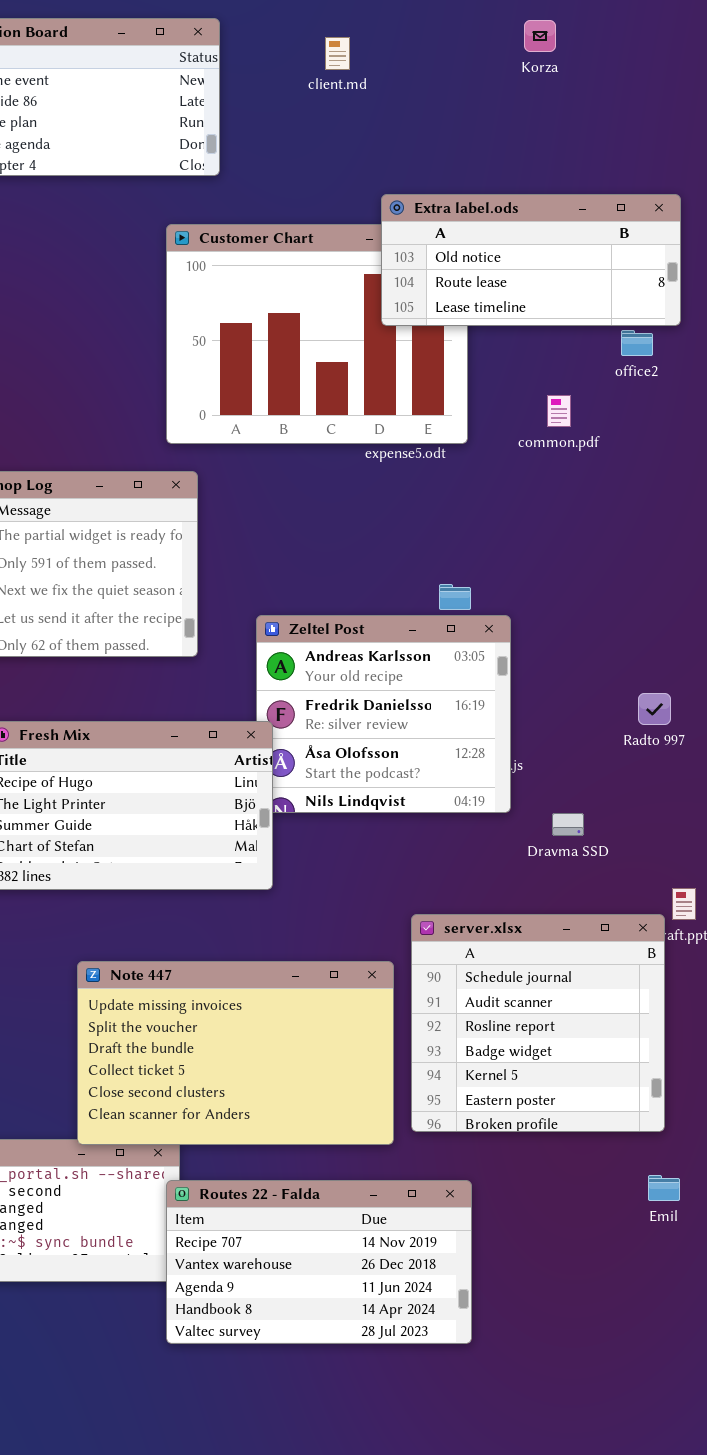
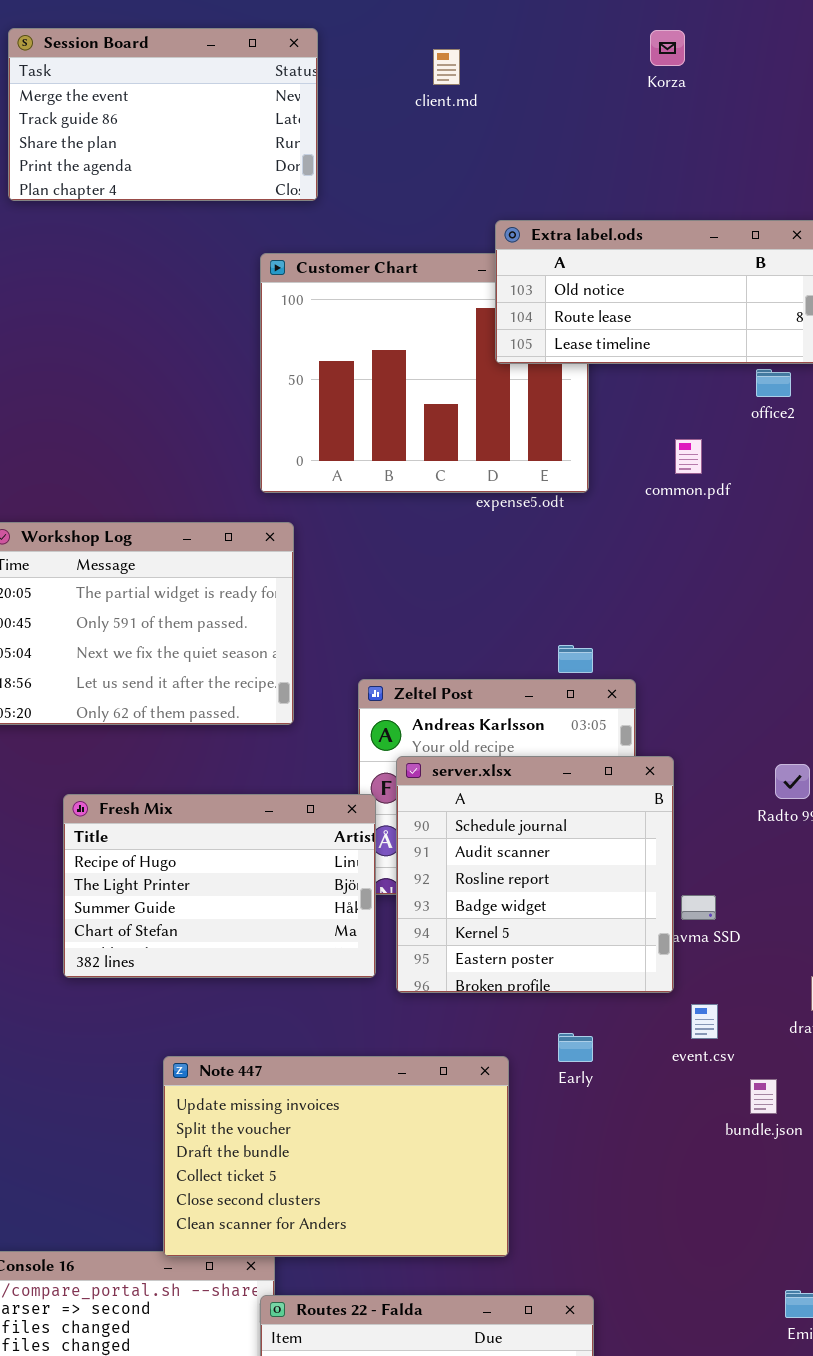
server.xlsx: [411,914,665,1132] -> [396,756,674,993], moved

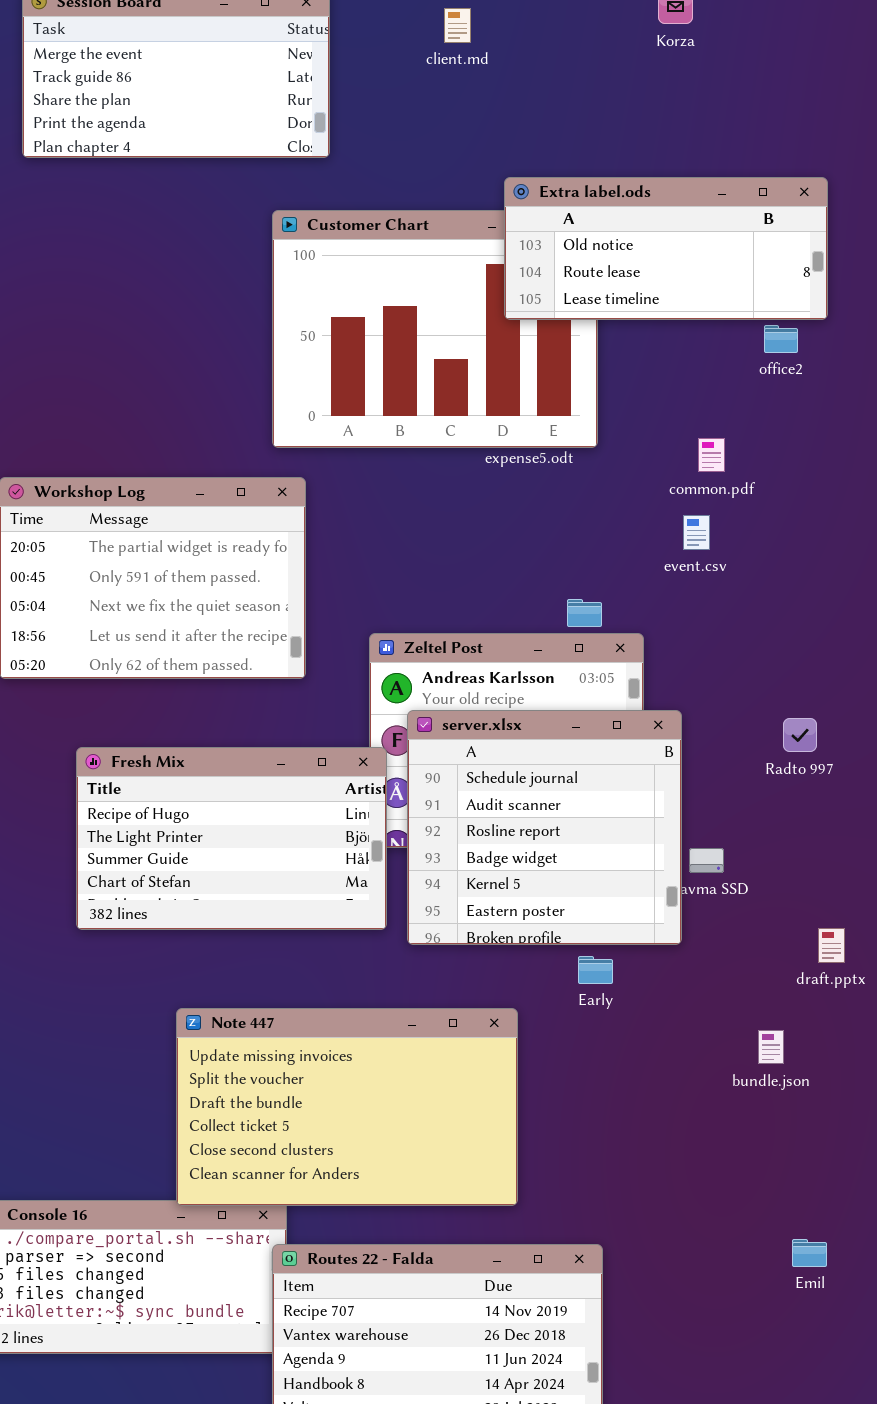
common.pdf: [675,439,702,474] -> [698,438,725,472], moved
event.csv: [691,1004,718,1039] -> [683,515,710,550], moved
Early: [558,1033,593,1062] -> [578,956,613,984], moved

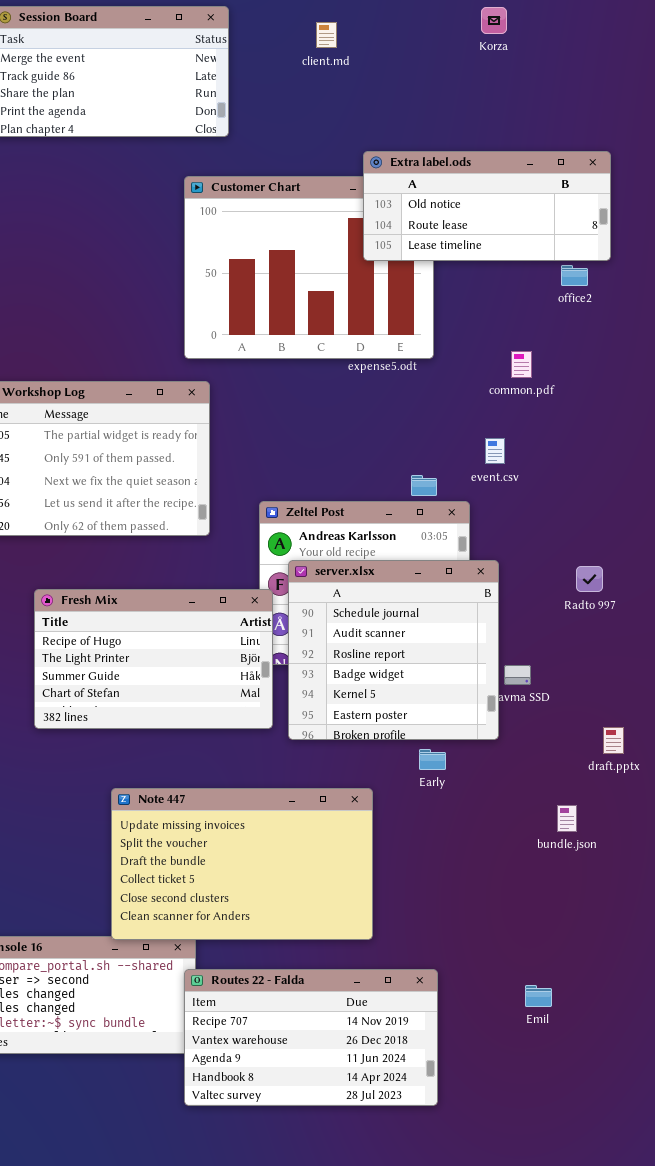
event.csv: [683,515,710,550] -> [485,438,505,464], moved
Emil: [792,1239,827,1267] -> [525,985,552,1007], moved

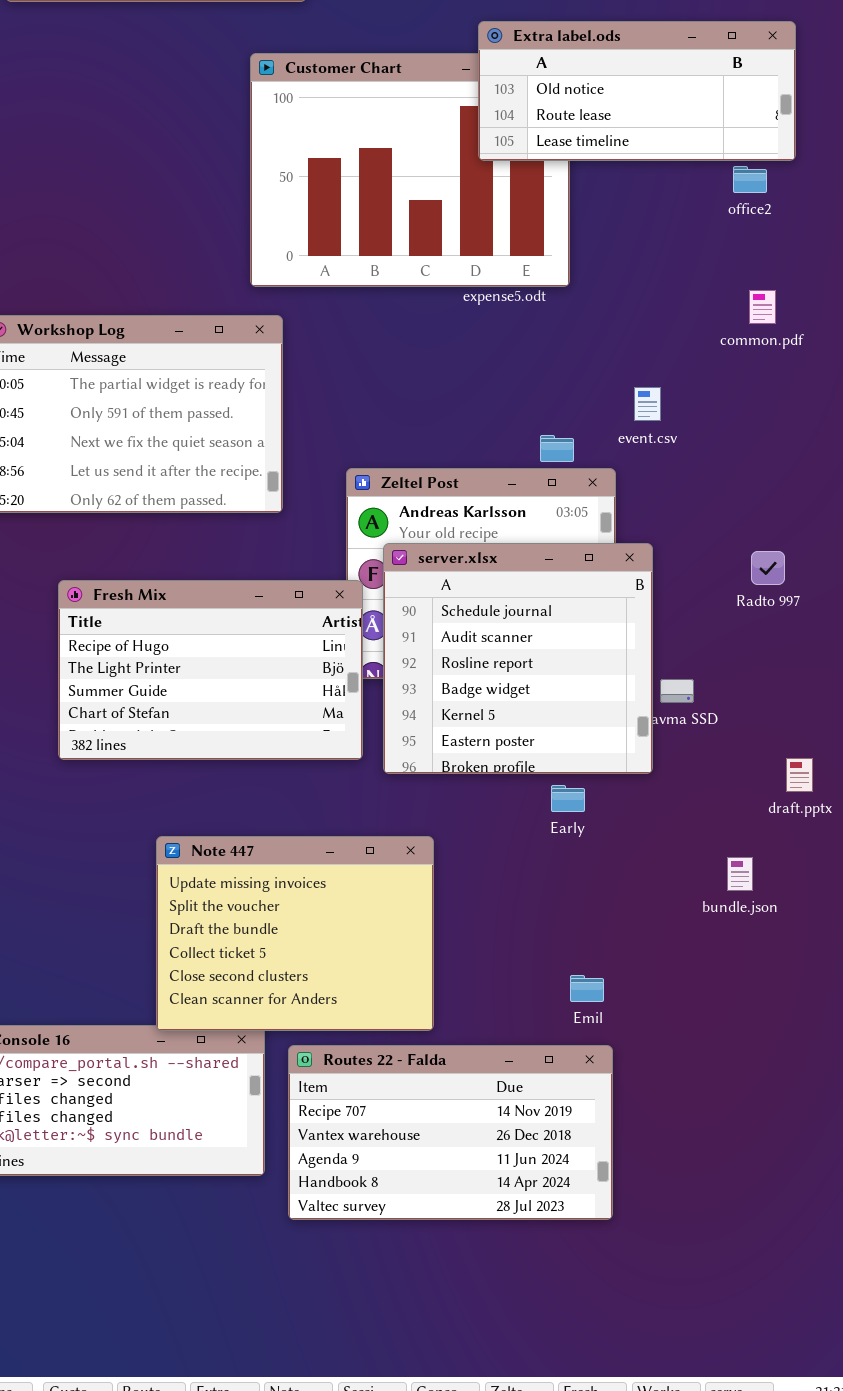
common.pdf: [511,351,532,378] -> [749,290,776,324], moved
Note 447: [111,788,373,940] -> [156,836,434,1031], resized
Routes 22 - Falda: [184,969,438,1106] -> [288,1045,613,1220], moved
Emil: [525,985,552,1007] -> [570,975,604,1002], moved

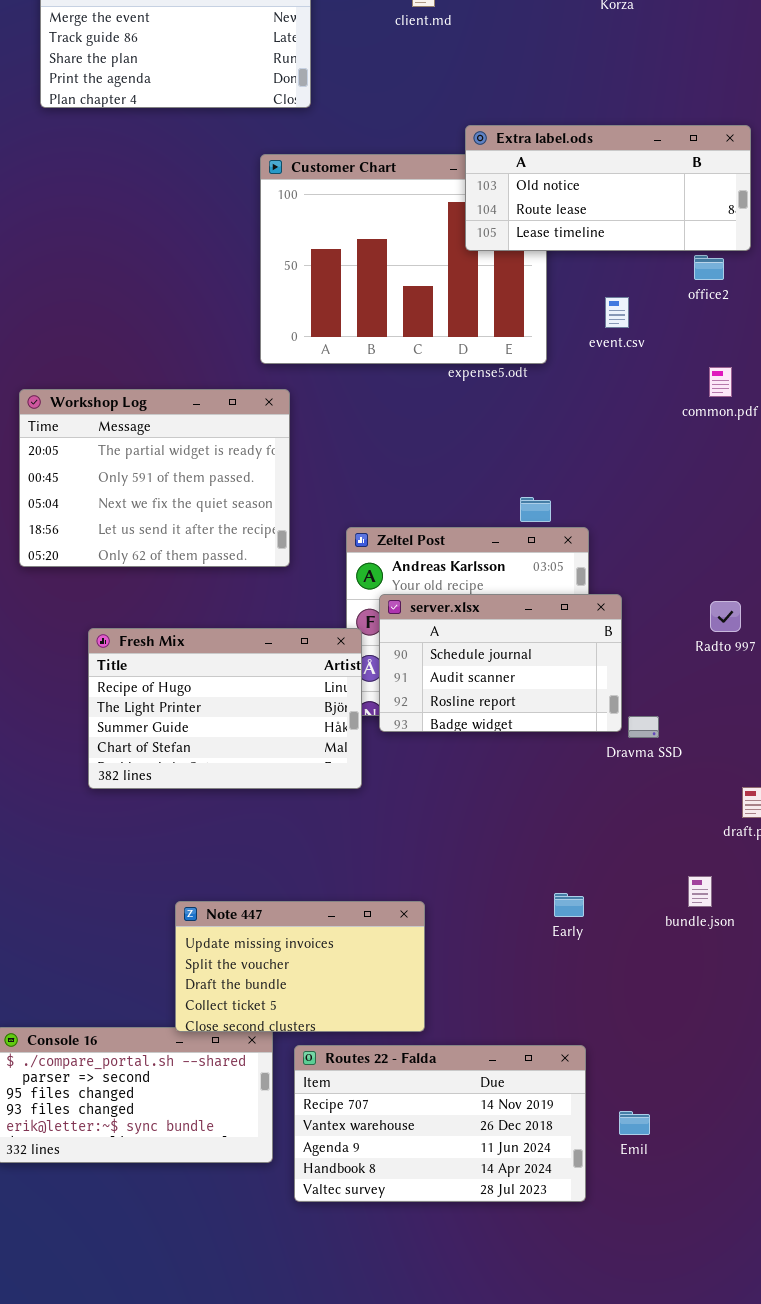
event.csv: [634,387,661,421] -> [605,297,629,328], moved
server.xlsx: [383,543,653,774] -> [379,594,622,732], resized
Early: [551,785,585,812] -> [554,893,584,917], moved
Note 447: [156,836,434,1031] -> [175,901,425,1032], resized
Emil: [570,975,604,1002] -> [619,1111,650,1135], moved

